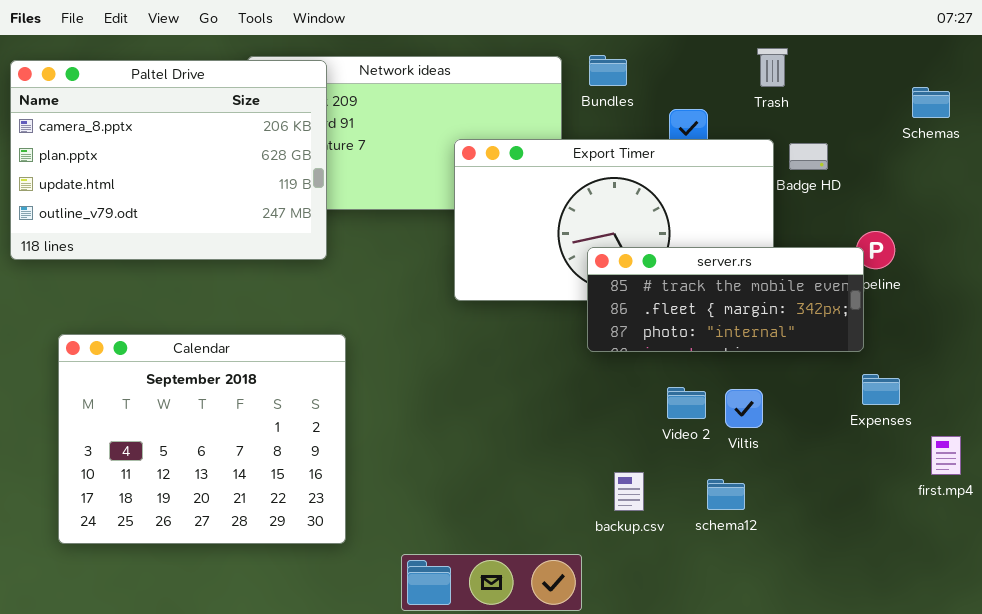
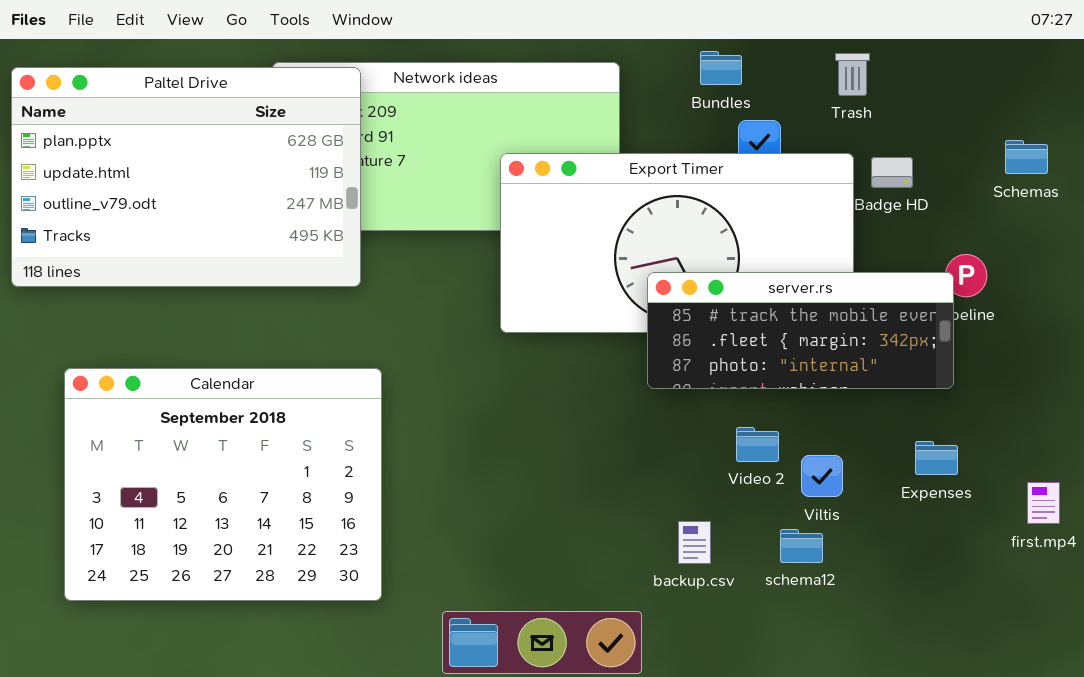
Bundles: [589,55,627,86] -> [700,51,742,85], moved
Paltel Drive: [10,60,327,260] -> [11,67,361,287], scrolled down 1 row
Schemas: [912,87,950,118] -> [1005,140,1048,174], moved
Expenses: [862,374,900,405] -> [915,441,958,475], moved
Viltis: [725,389,763,428] -> [801,455,843,497], moved

